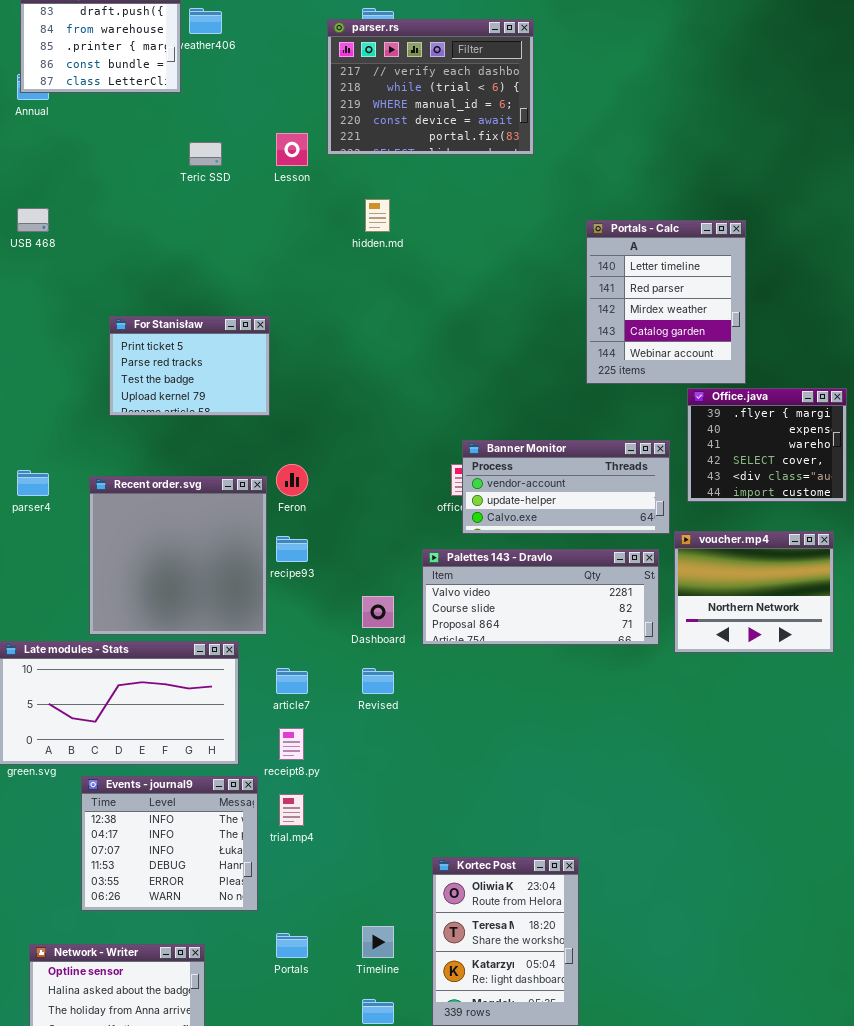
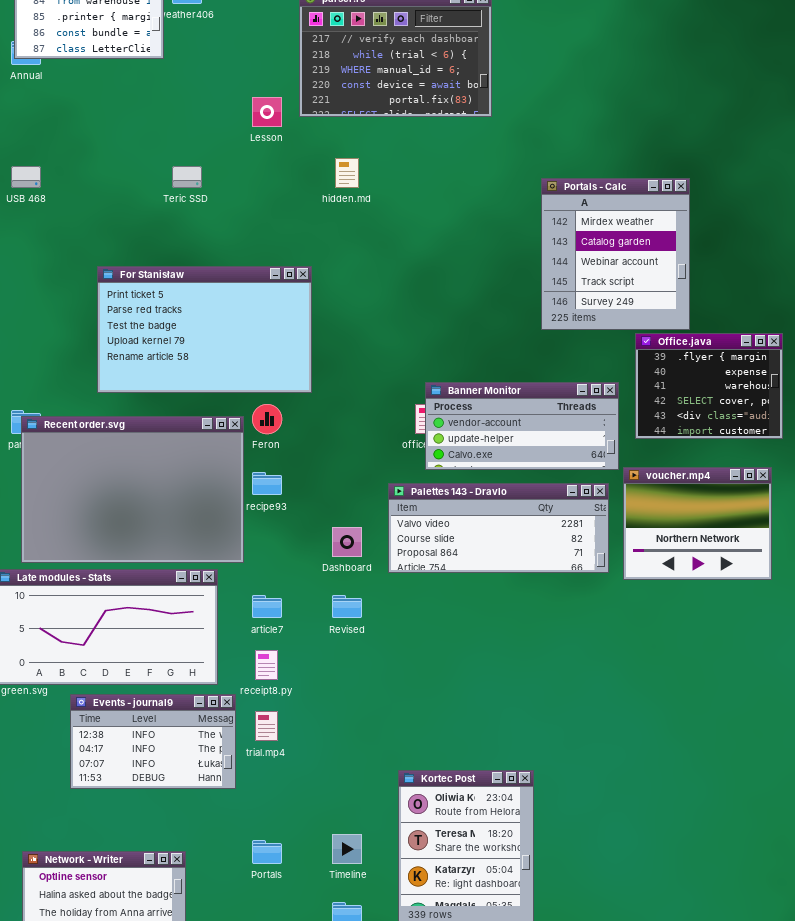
Teric SSD: [189,142,222,166] -> [172,166,202,188], moved
Portals - Calc: [586,220,746,384] -> [541,178,690,330], scrolled down 2 rows
For Stanisław: [109,316,270,416] -> [97,266,312,393], resized
Recent order.svg: [89,476,267,635] -> [21,416,244,563], resized
Events - journal9: [81,776,258,911] -> [70,694,236,789], resized

